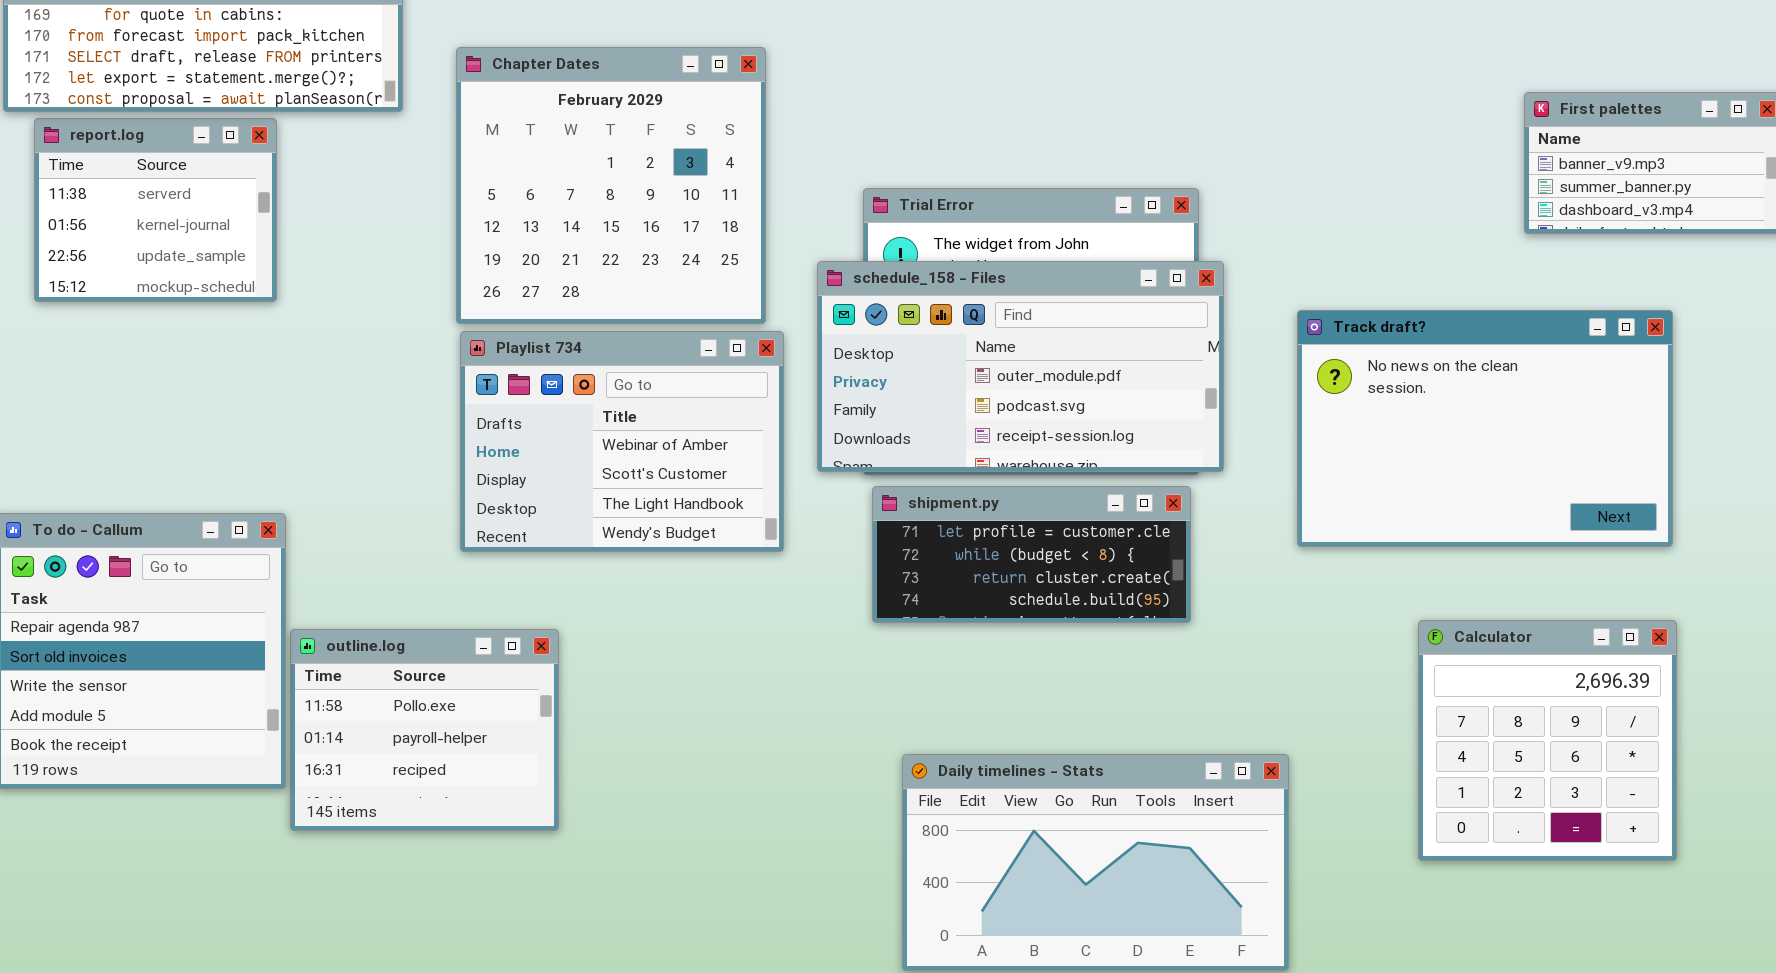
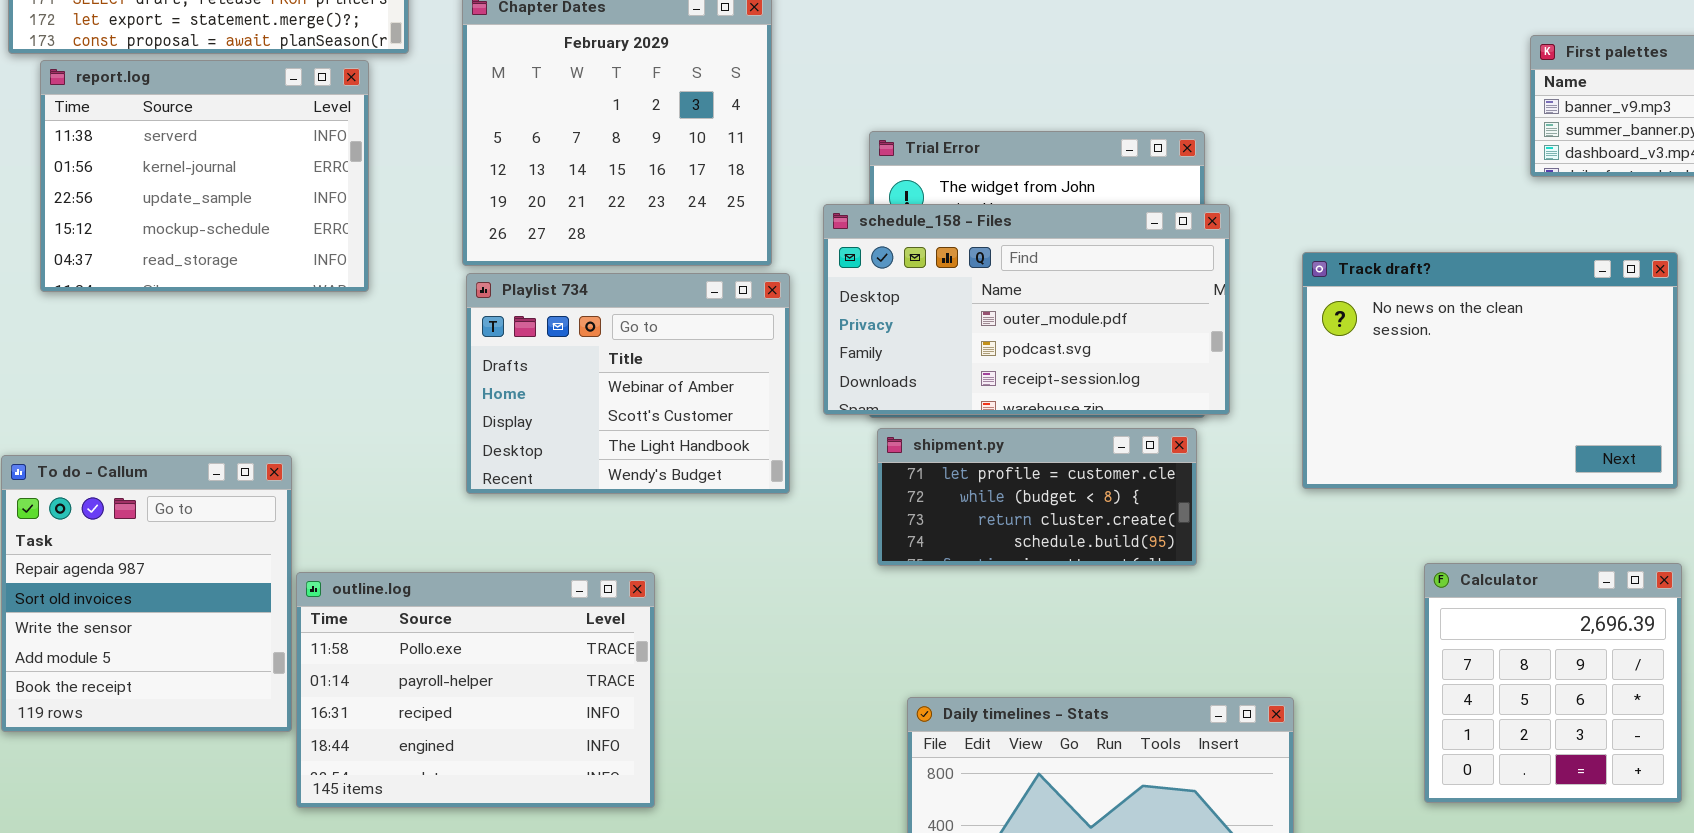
report.log: [34,118,277,302] -> [40,60,369,292], resized
outline.log: [290,629,559,831] -> [296,572,655,808], resized

